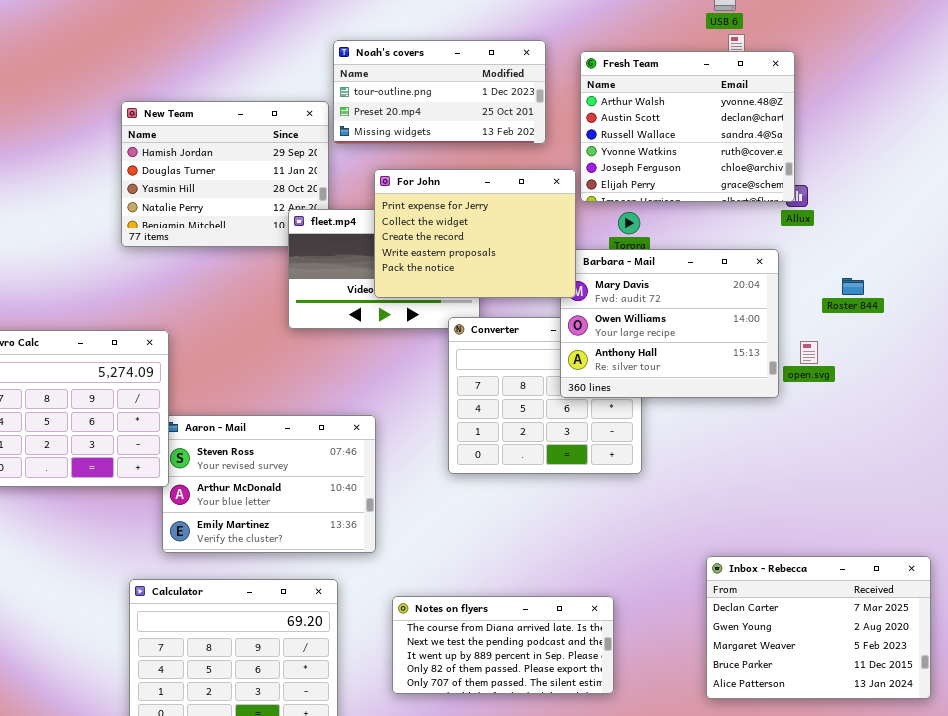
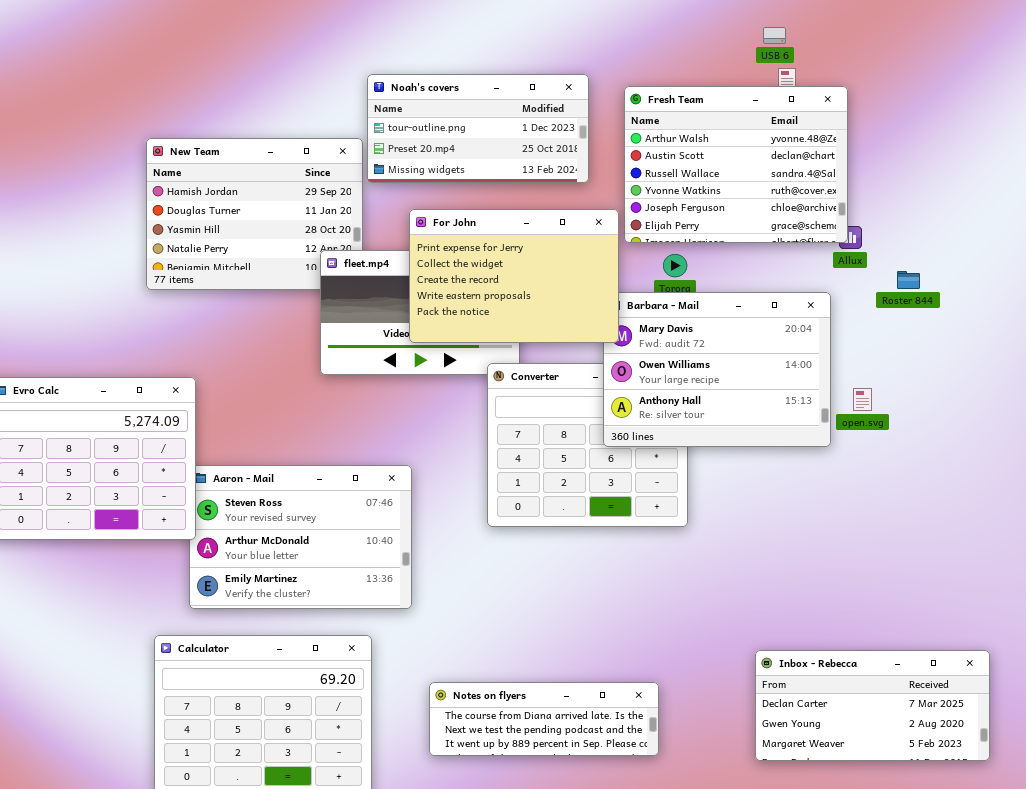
Roster 844: [842,278,864,295] -> [897,271,920,289], moved
Inbox - Rebecca: [706,556,931,699] -> [755,650,990,761], resized
Notes on flyers: [392,596,614,694] -> [429,682,659,756], resized

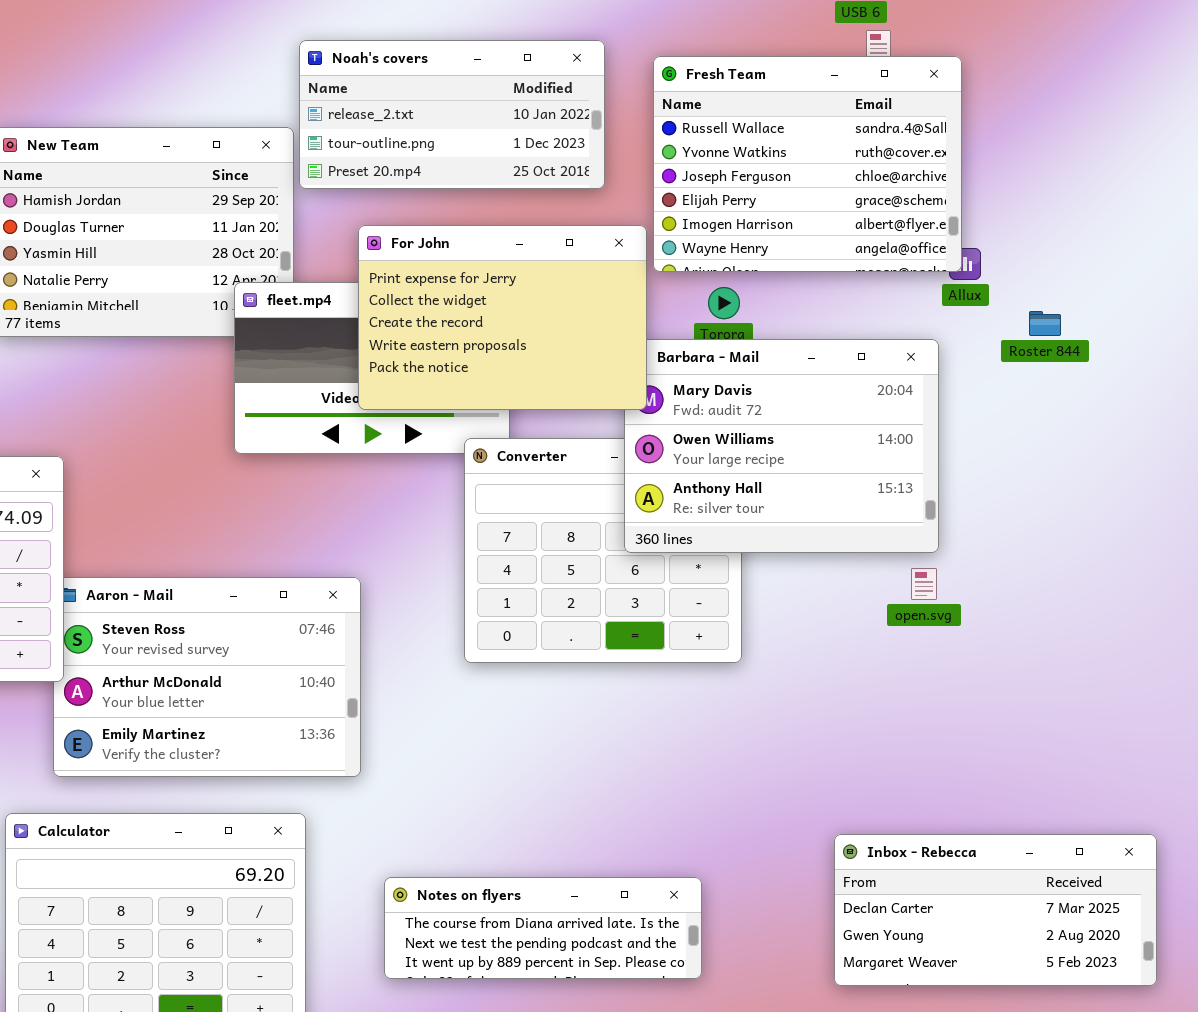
Noah's covers: [367,74,589,183] -> [299,40,605,189], scrolled up 1 row
Fresh Team: [624,86,848,243] -> [653,56,962,272], scrolled down 2 rows
open.svg: [853,388,872,411] -> [911,568,937,600], moved

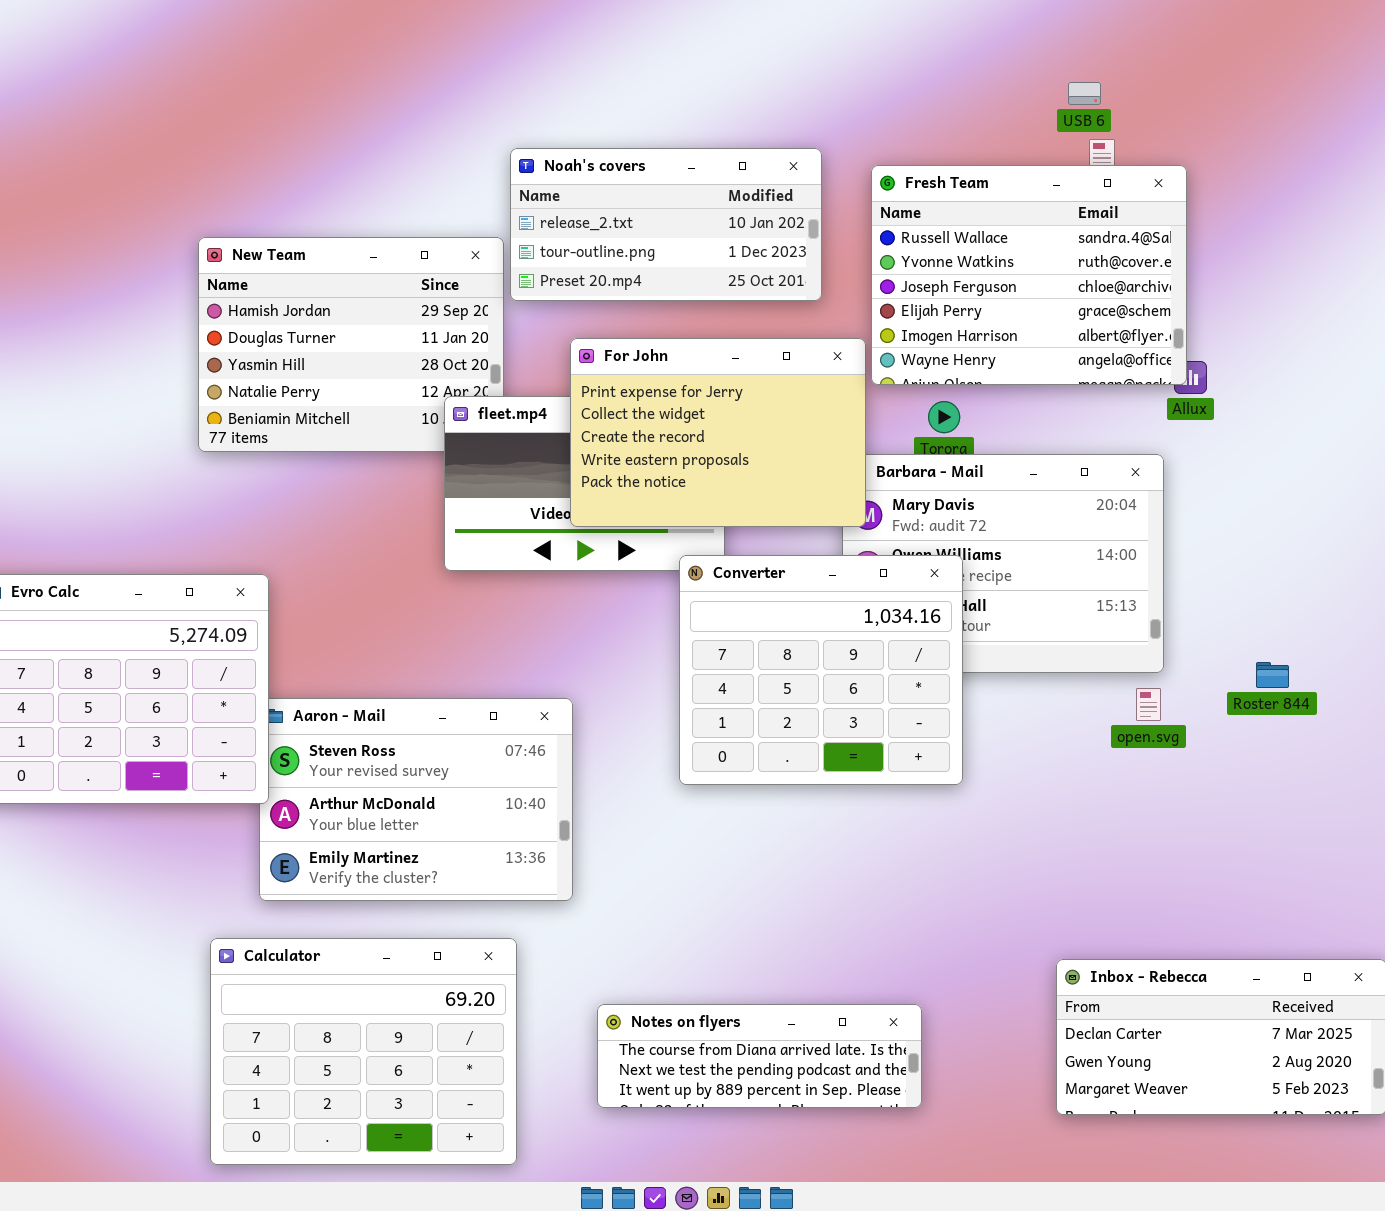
Roster 844: [1029,311,1061,336] -> [1256,662,1289,688], moved
Converter: [464,438,742,663] -> [679,555,963,785], raised

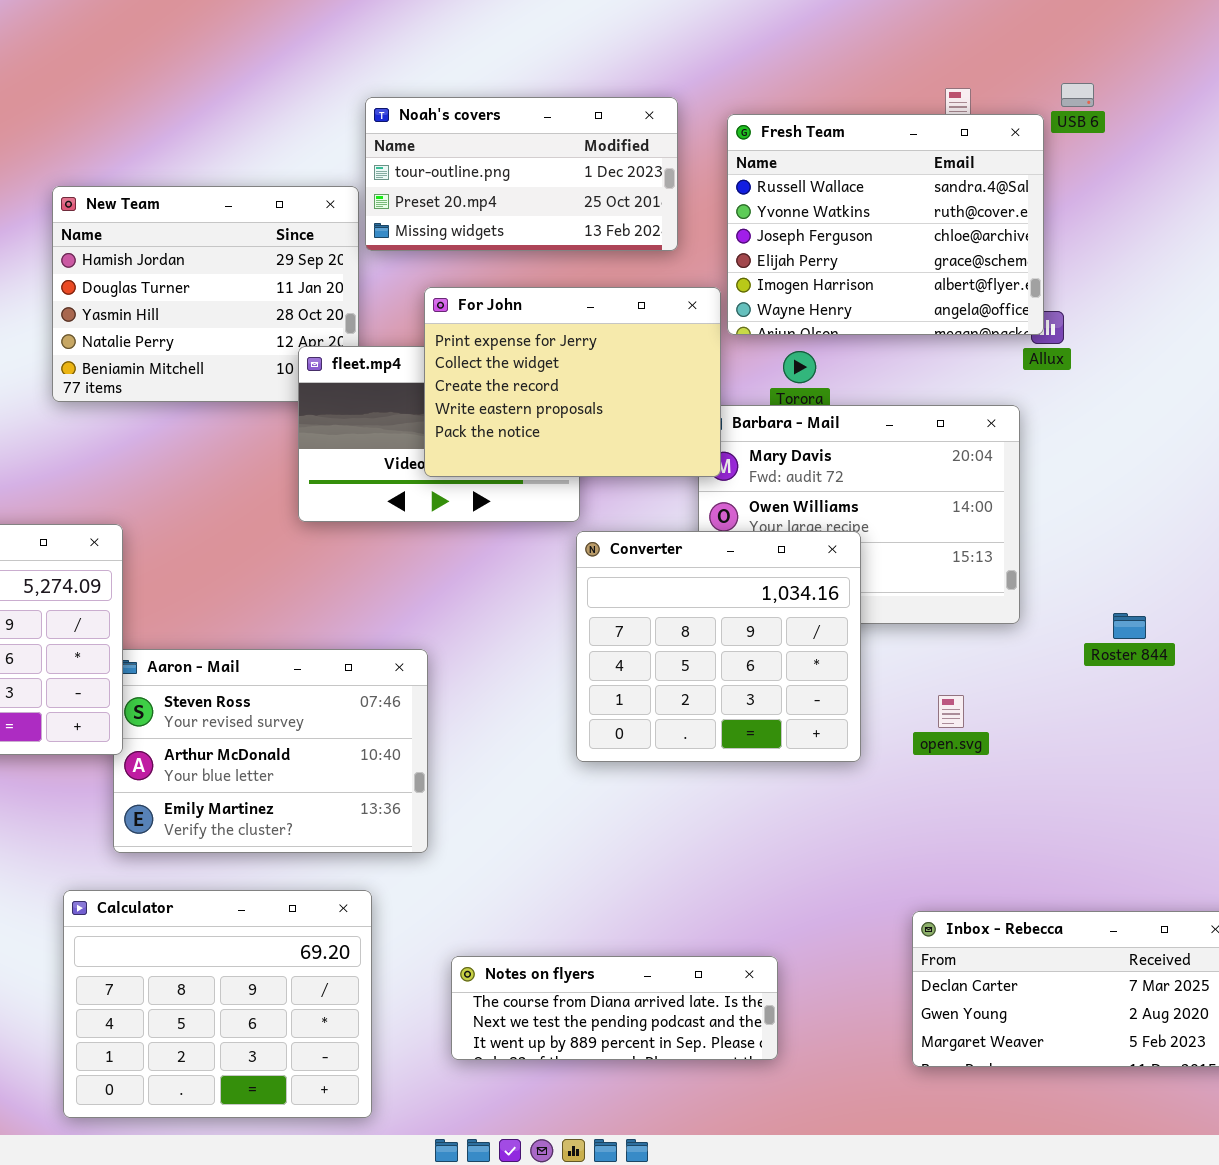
USB 6: [1068,82,1101,105] -> [1061,83,1094,107], moved
Noah's covers: [510,148,822,301] -> [365,97,678,251], scrolled down 1 row
Converter: [679,555,963,785] -> [576,531,861,762], moved
open.svg: [1136,688,1161,721] -> [938,695,964,728], moved

